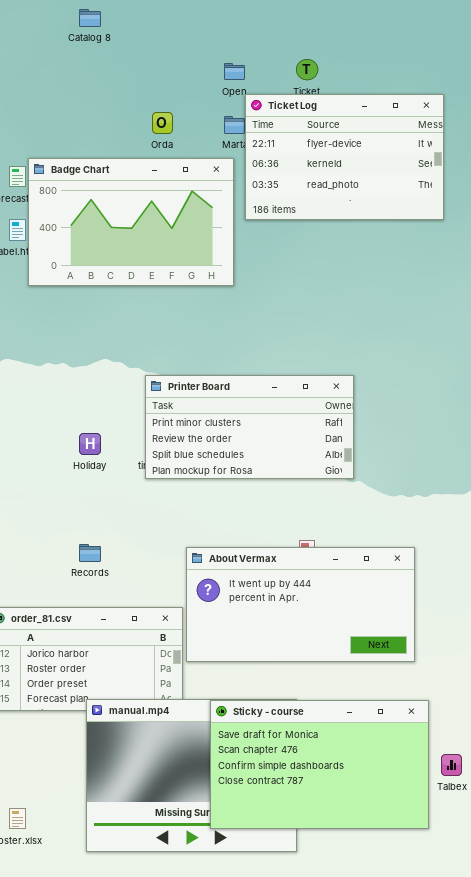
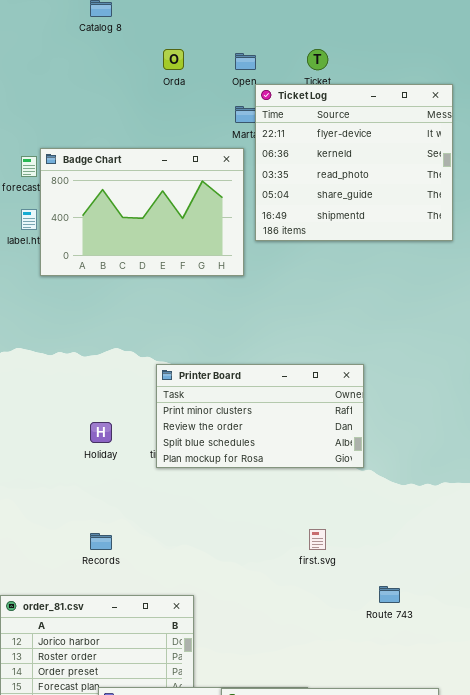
Ticket Log: [245,94,444,220] -> [255,84,453,241], resized
Orda: [152,112,173,134] -> [163,49,184,70], moved
About Vermax: [186,547,415,662] -> none, closed

